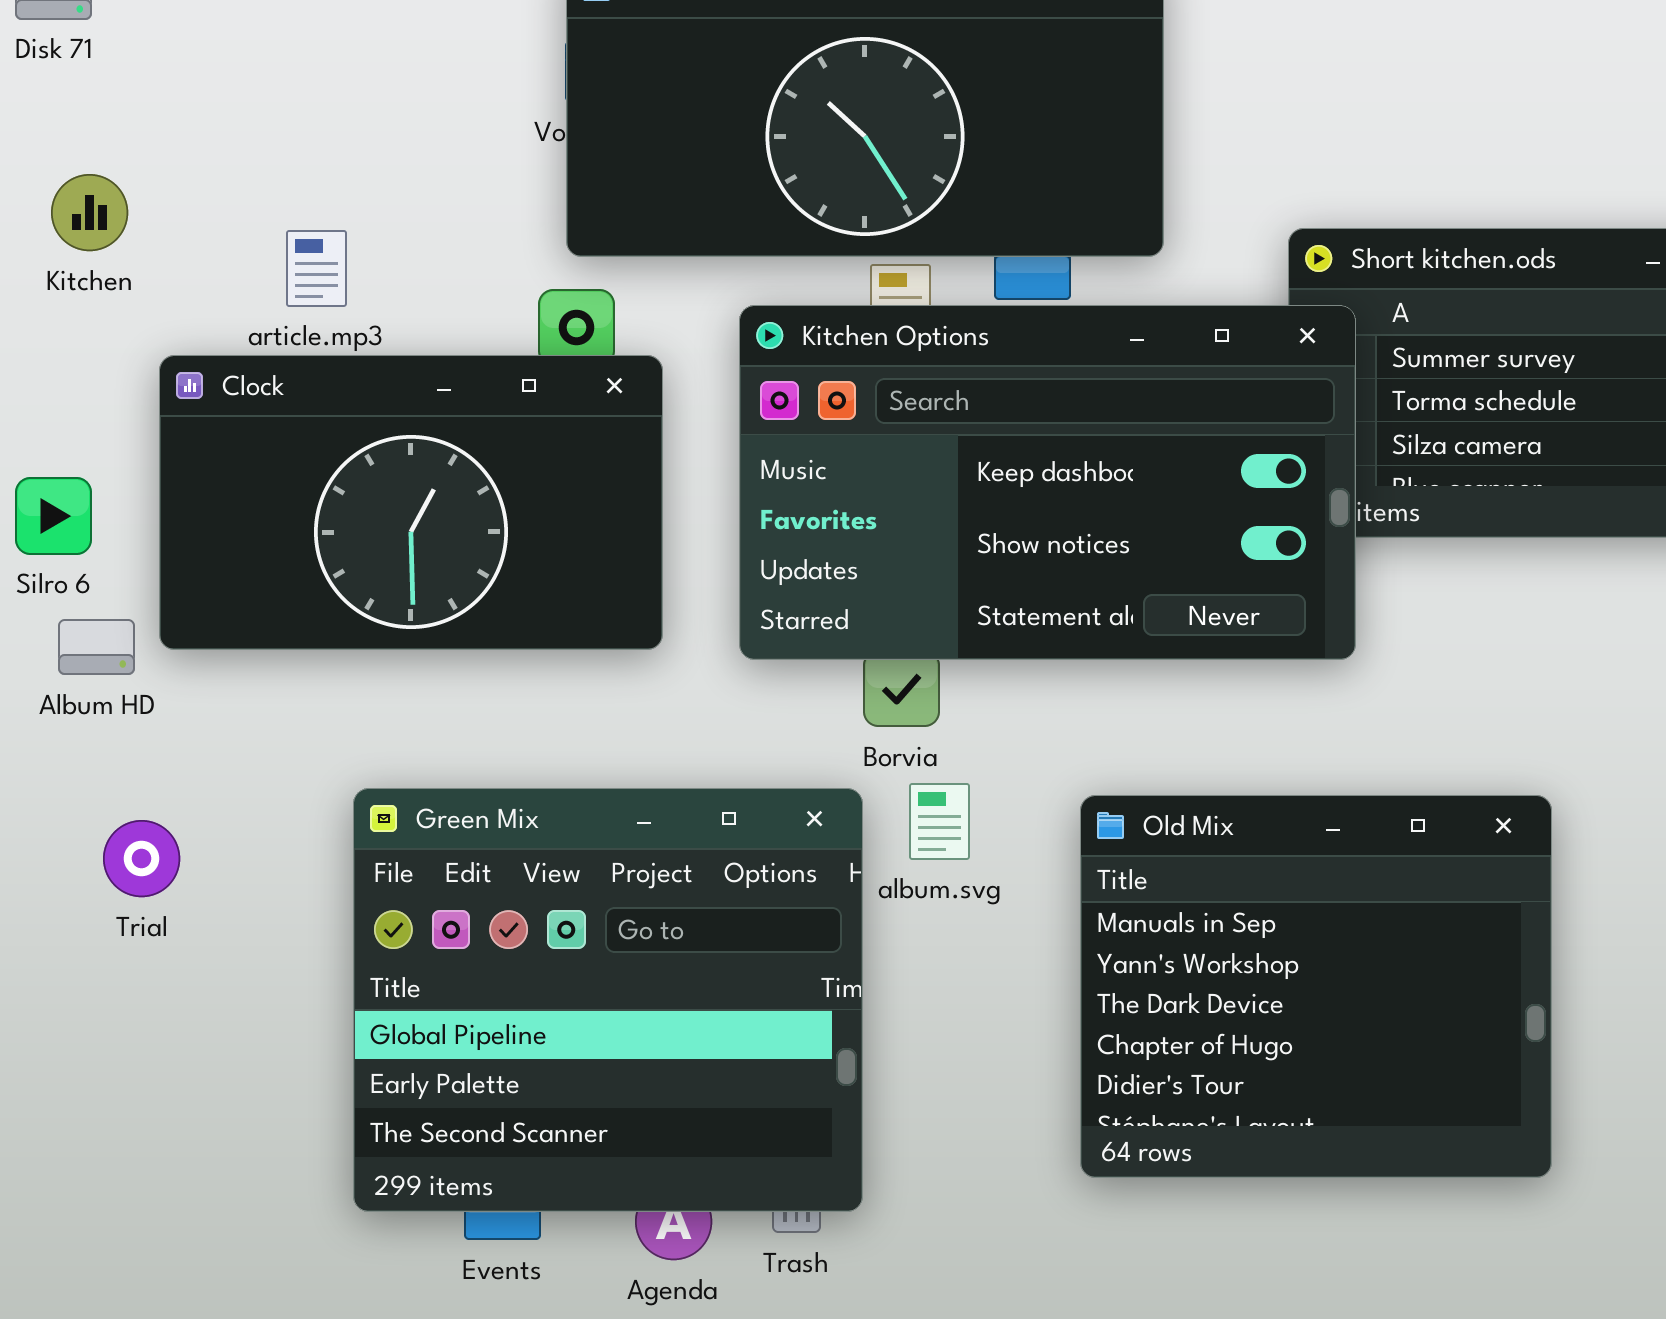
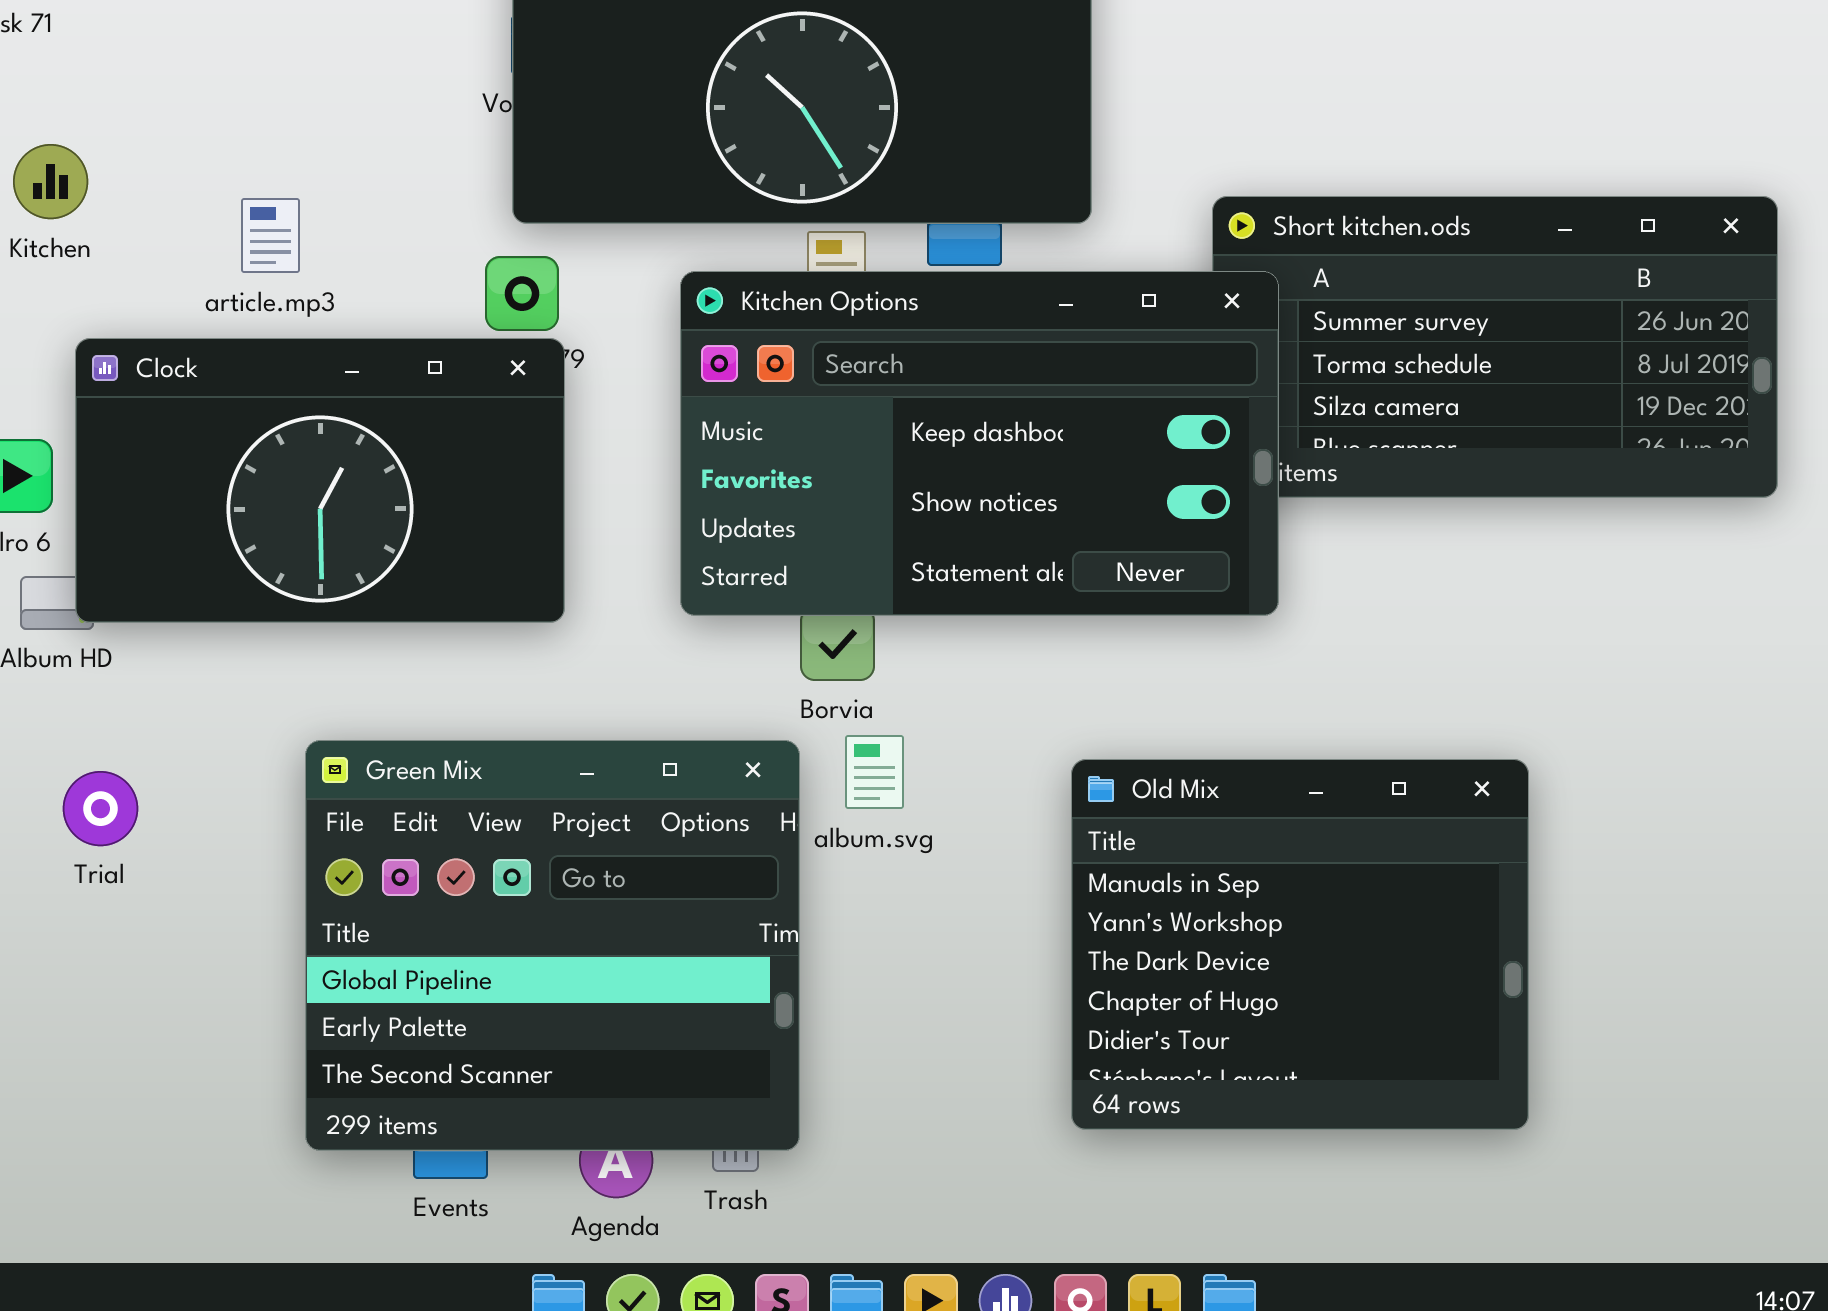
Clock: [159,355,663,650] -> [75,338,565,623], moved
Old Mix: [1080,795,1552,1178] -> [1071,759,1529,1130], moved

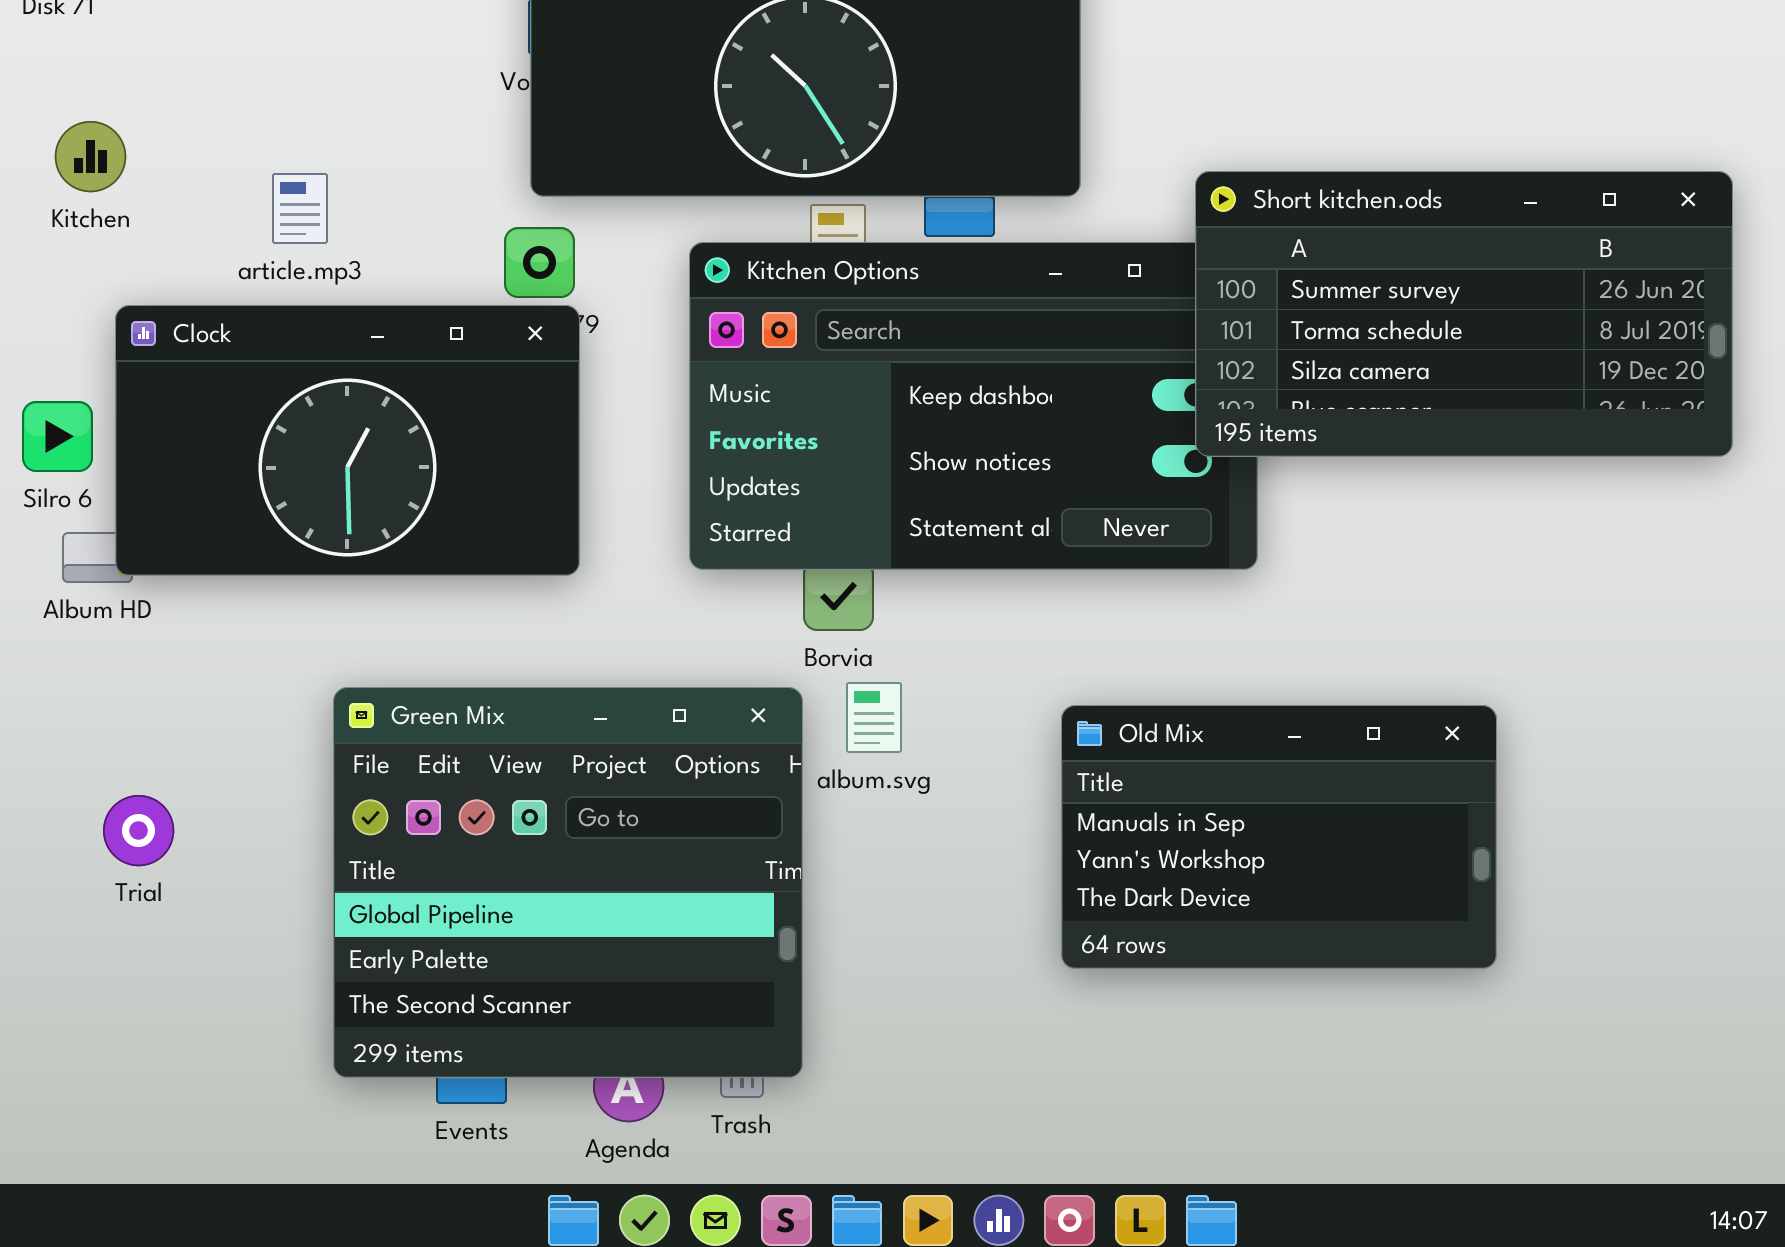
Short kitchen.ods: [1212,196,1778,498] -> [1195,171,1733,457], raised
Old Mix: [1071,759,1529,1130] -> [1061,705,1497,969], resized
Trial: [63,771,138,846] -> [103,795,174,866], moved

